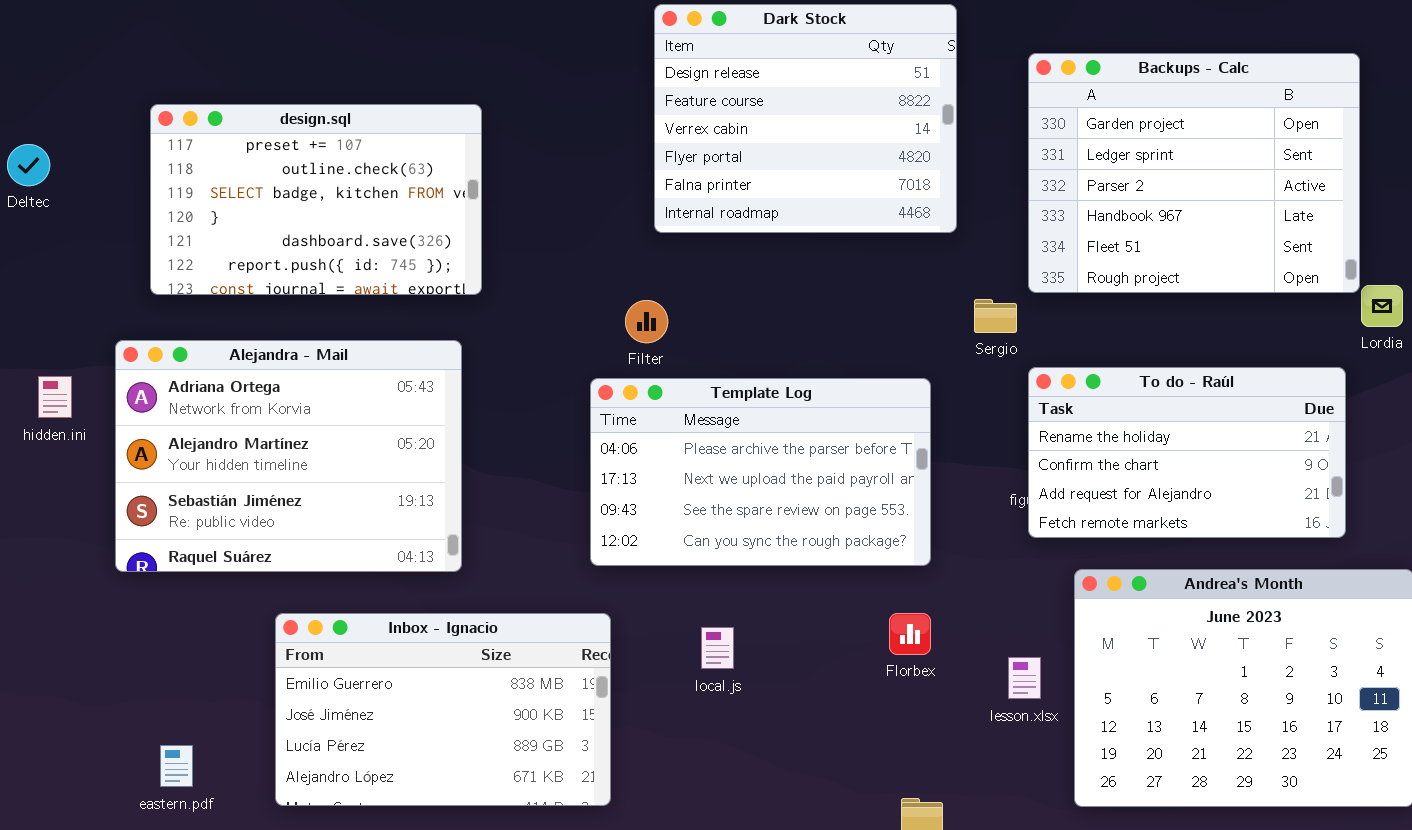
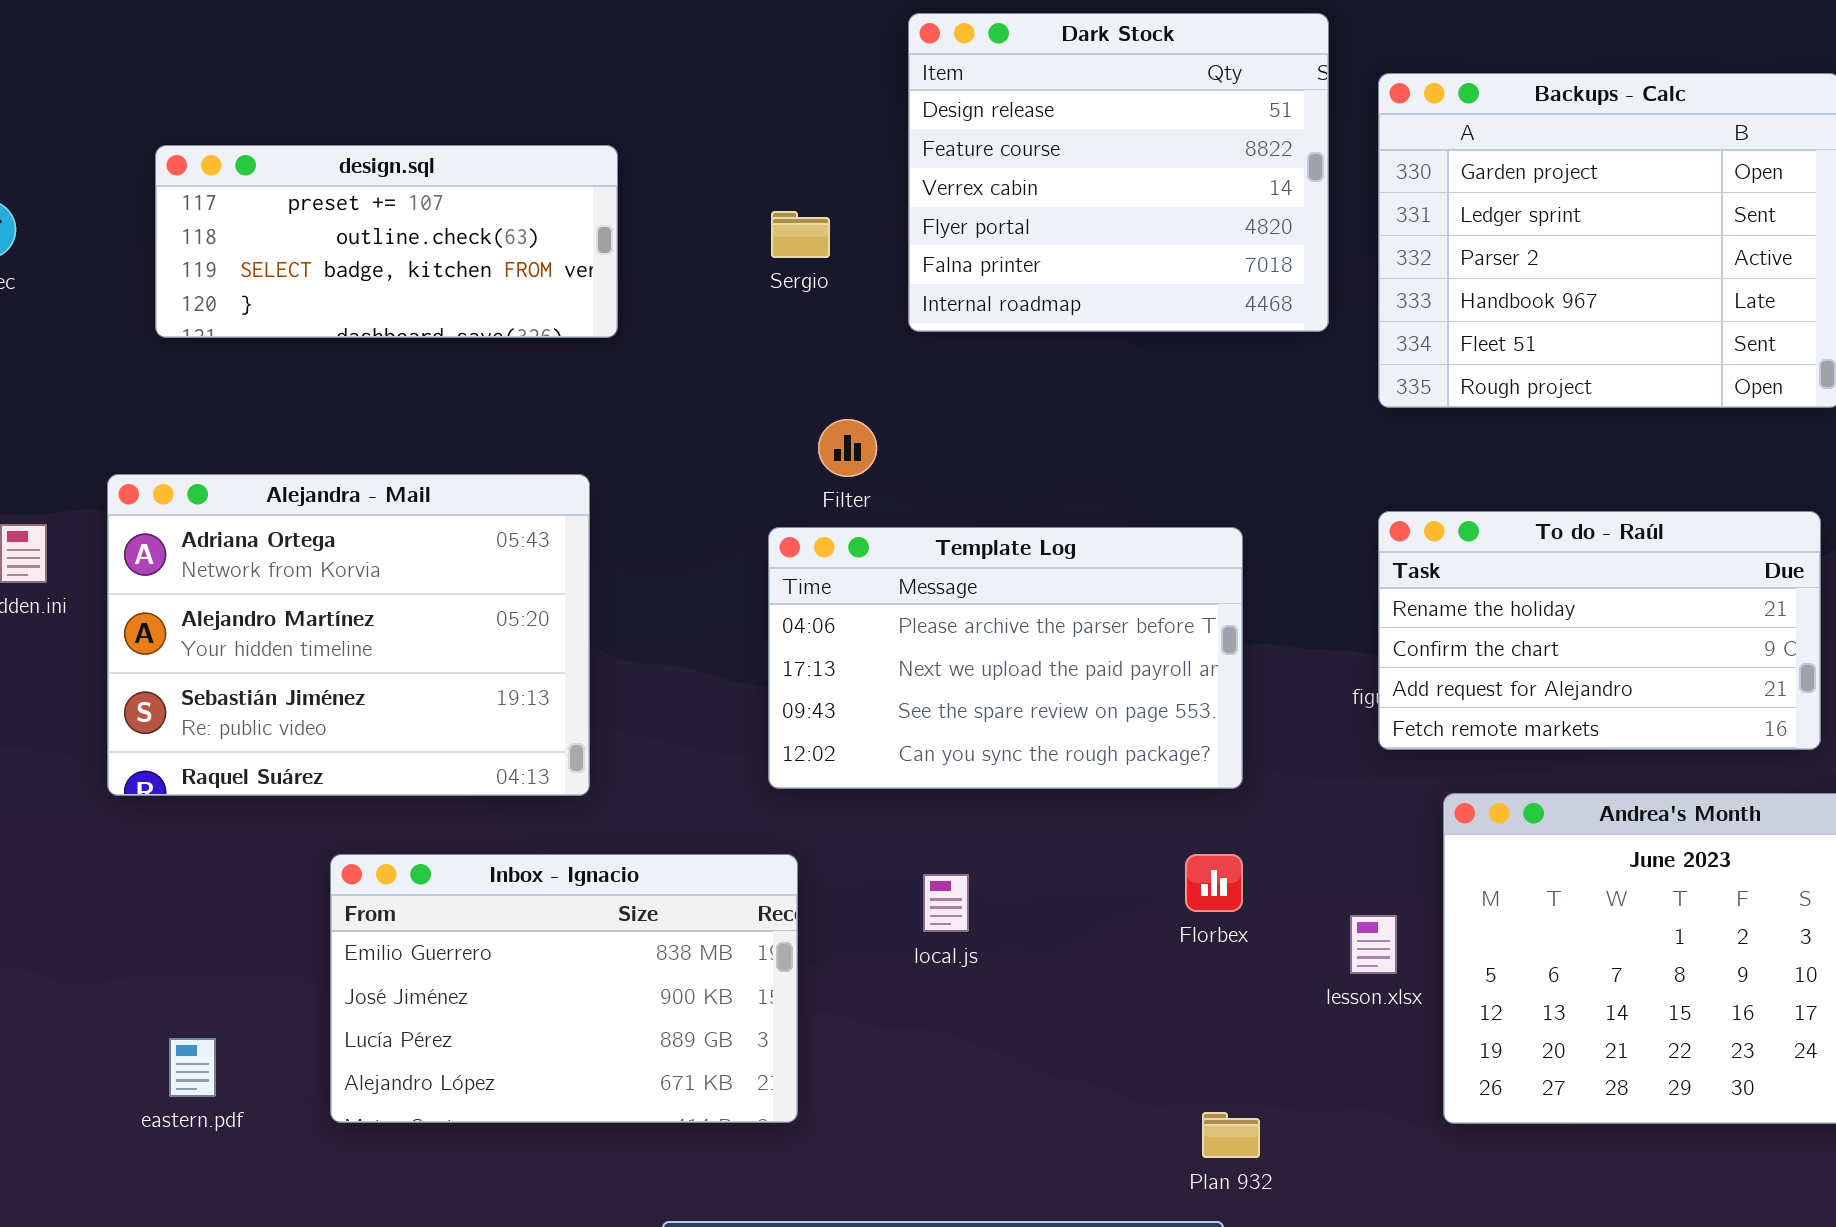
Dark Stock: [654,4,957,233] -> [908,13,1329,332], moved
design.sql: [150,104,482,295] -> [155,145,618,338], resized
Sergio: [974,299,1017,333] -> [771,211,830,258], moved

